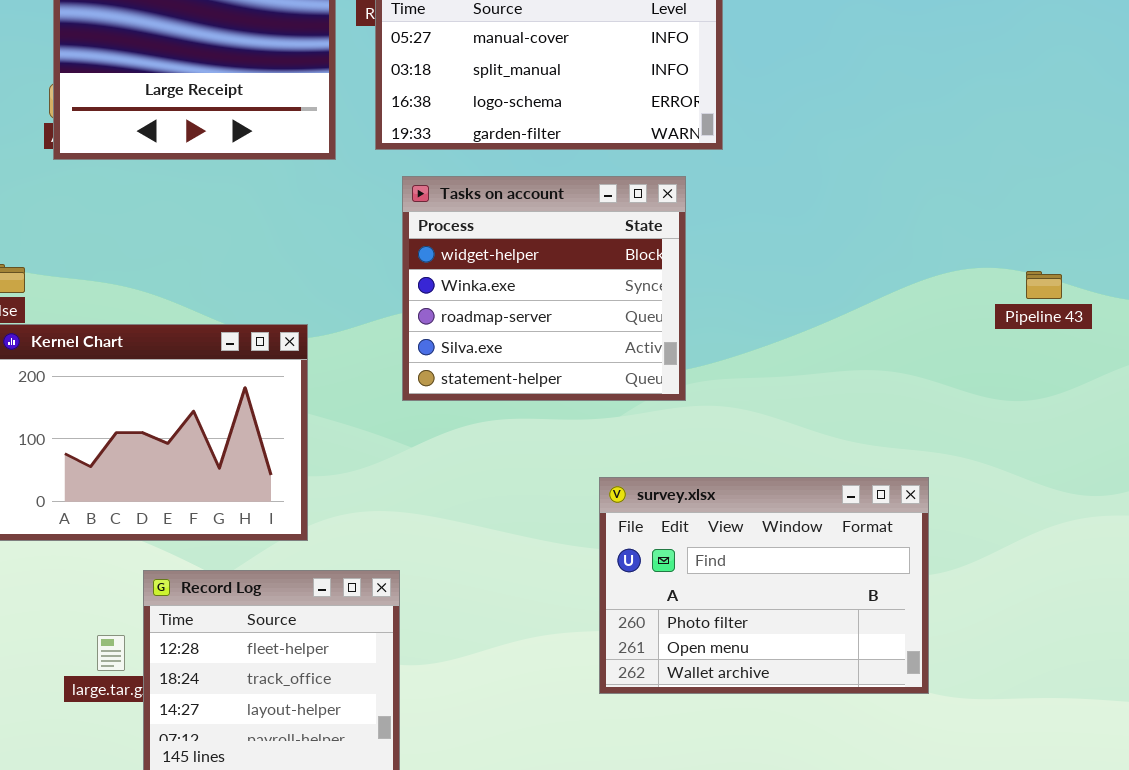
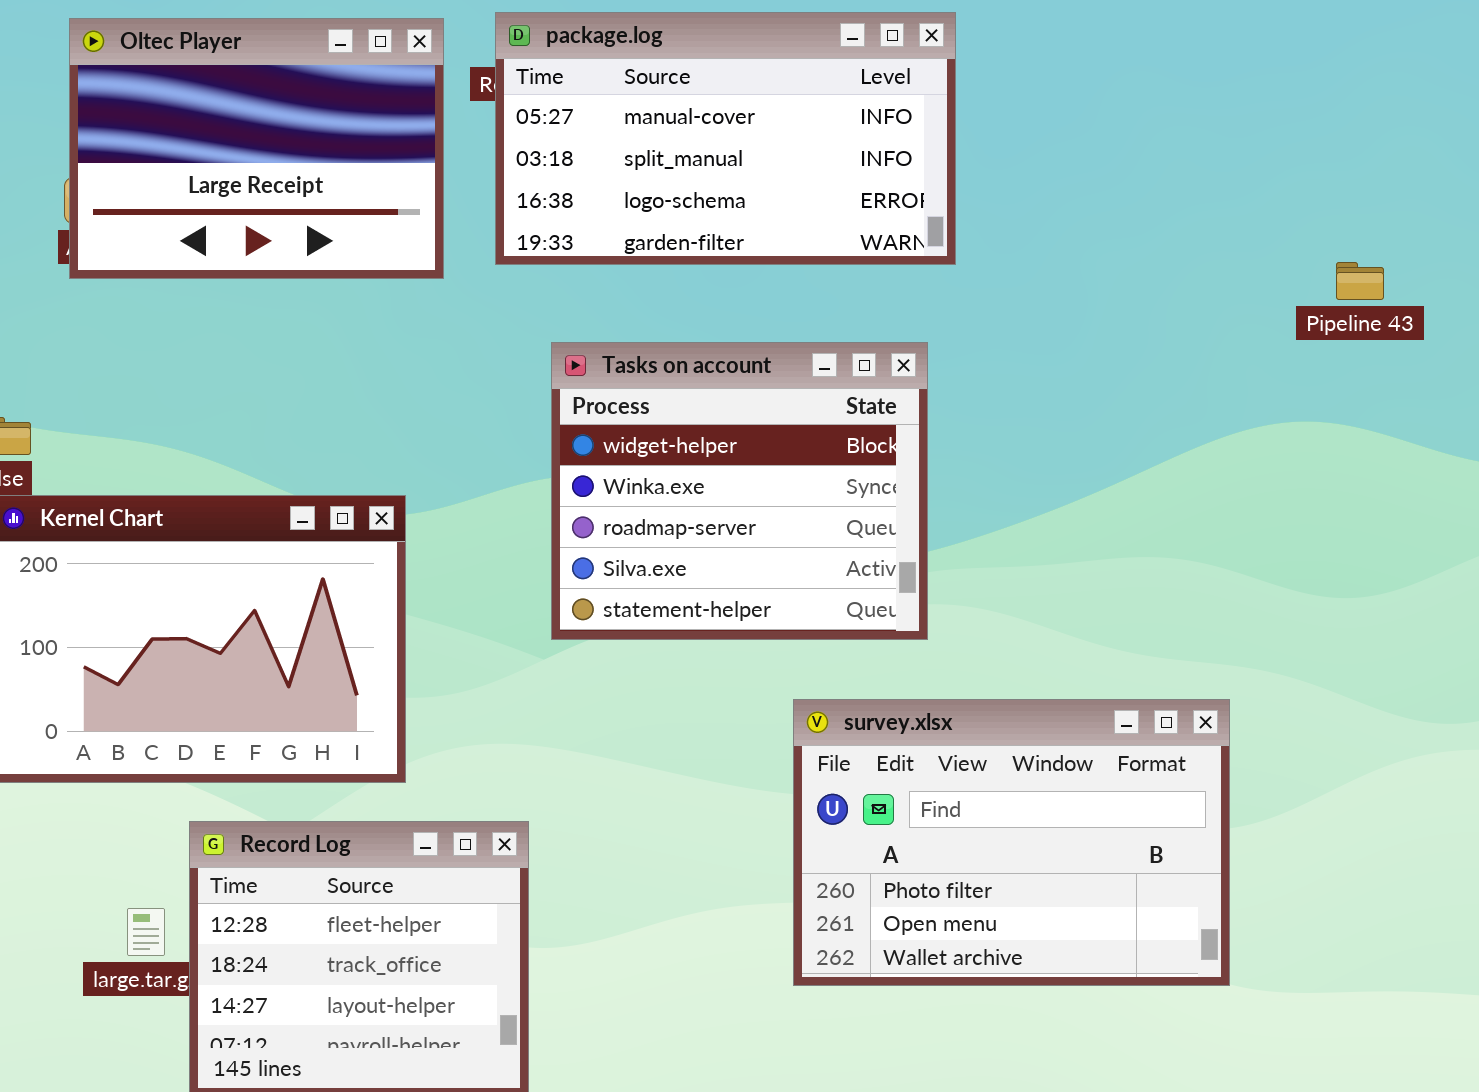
Tasks on account: [402,176,686,401] -> [551,342,928,640], moved
Pipeline 43: [1026,271,1062,299] -> [1336,262,1384,300], moved

